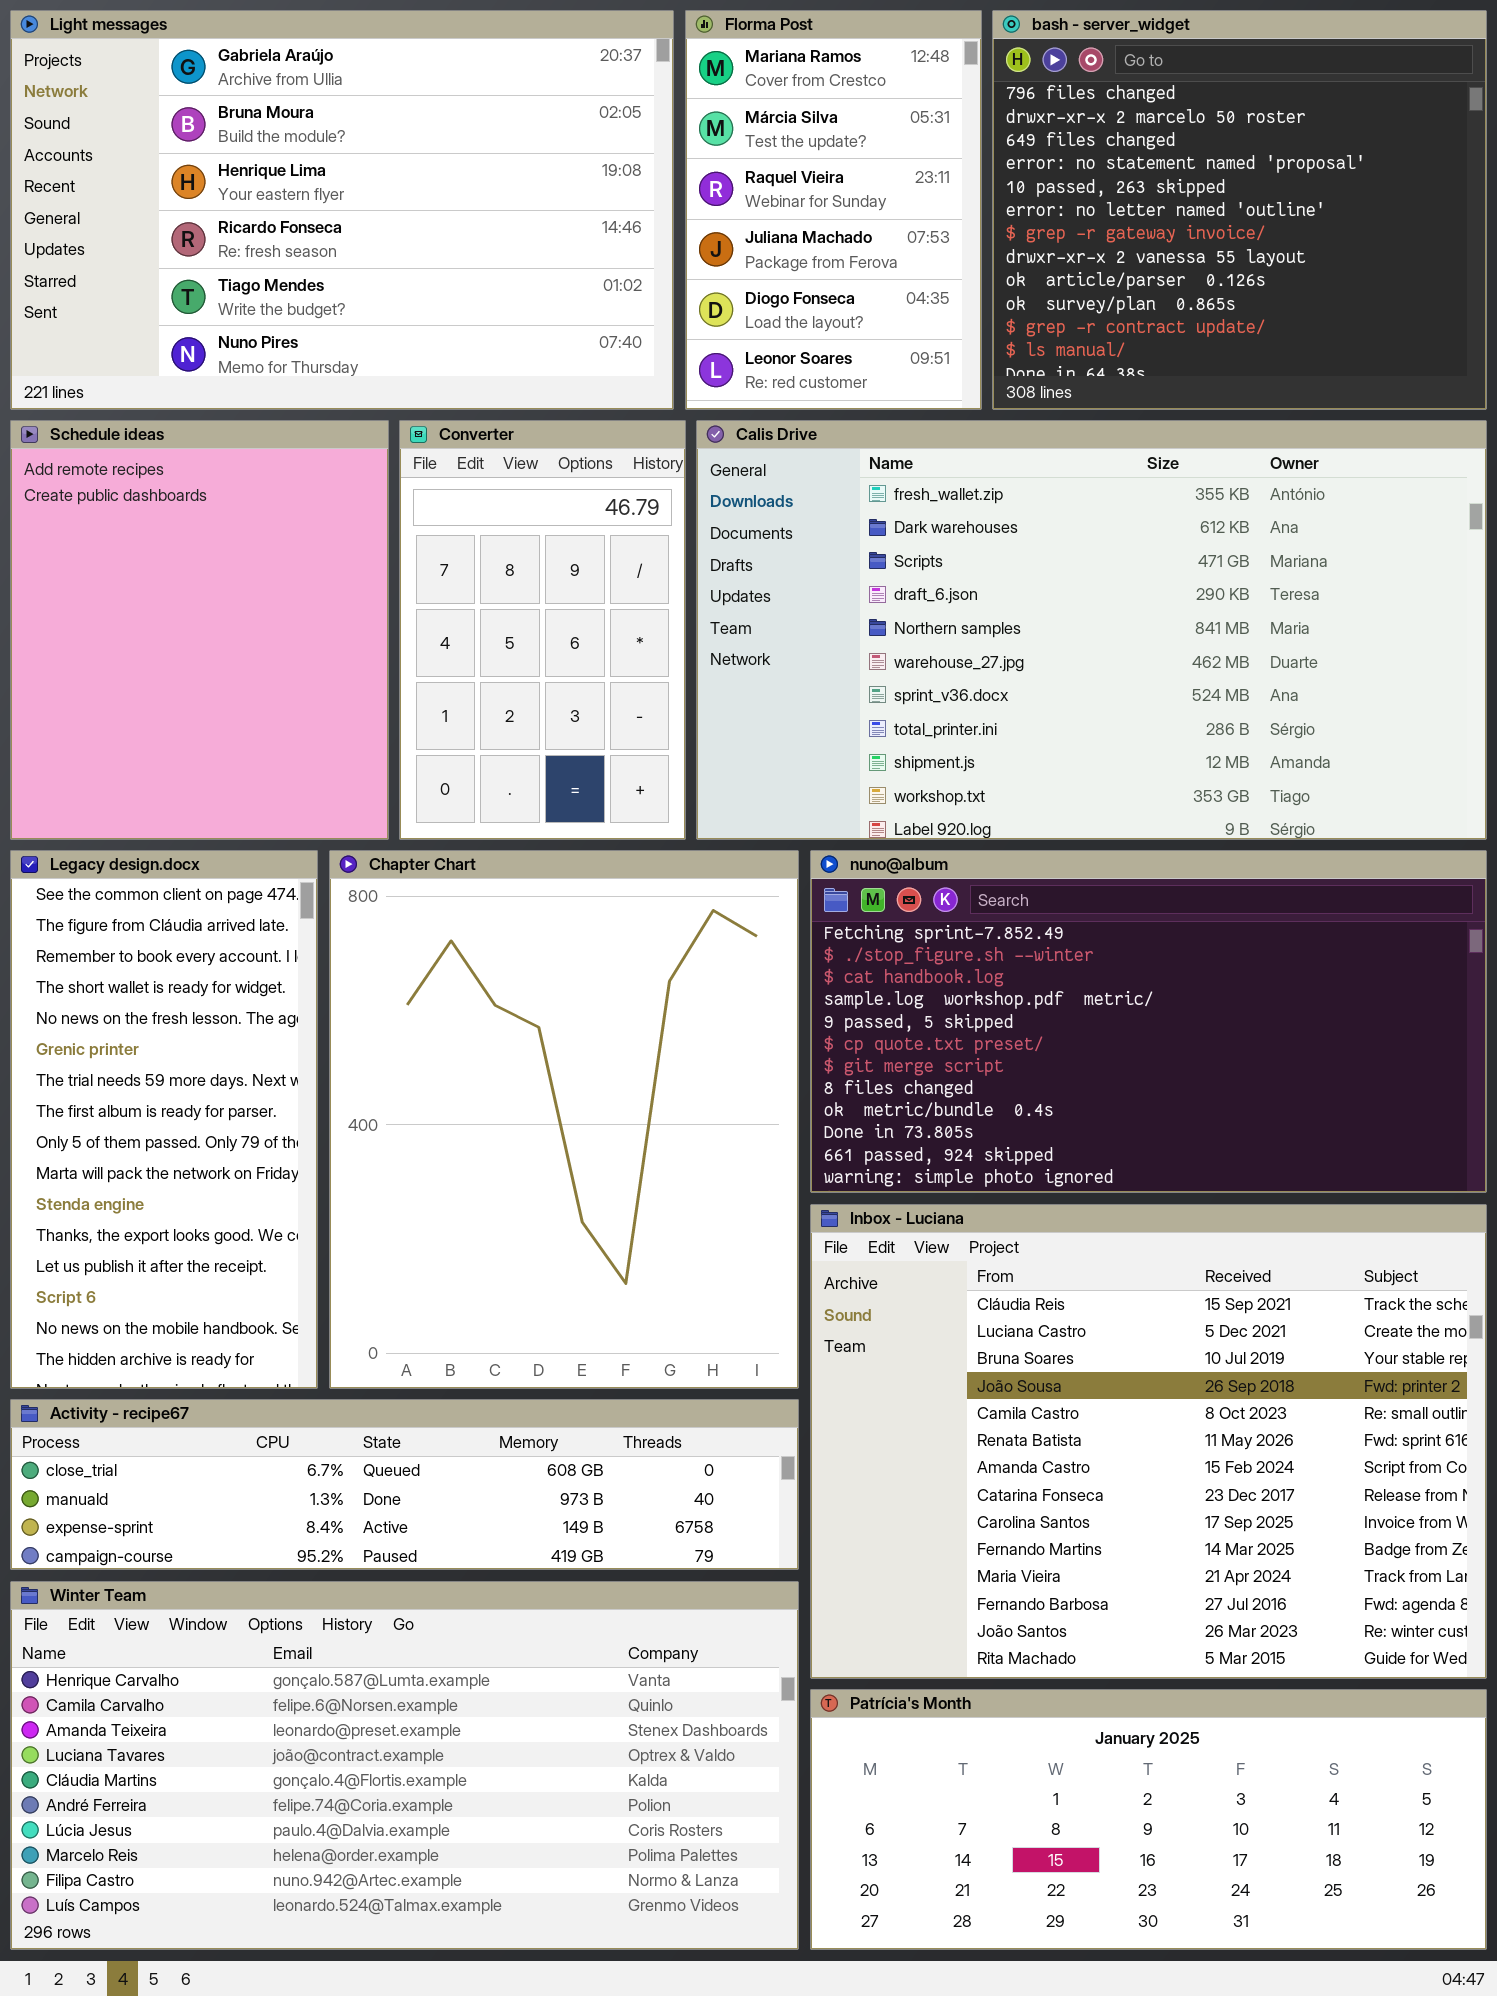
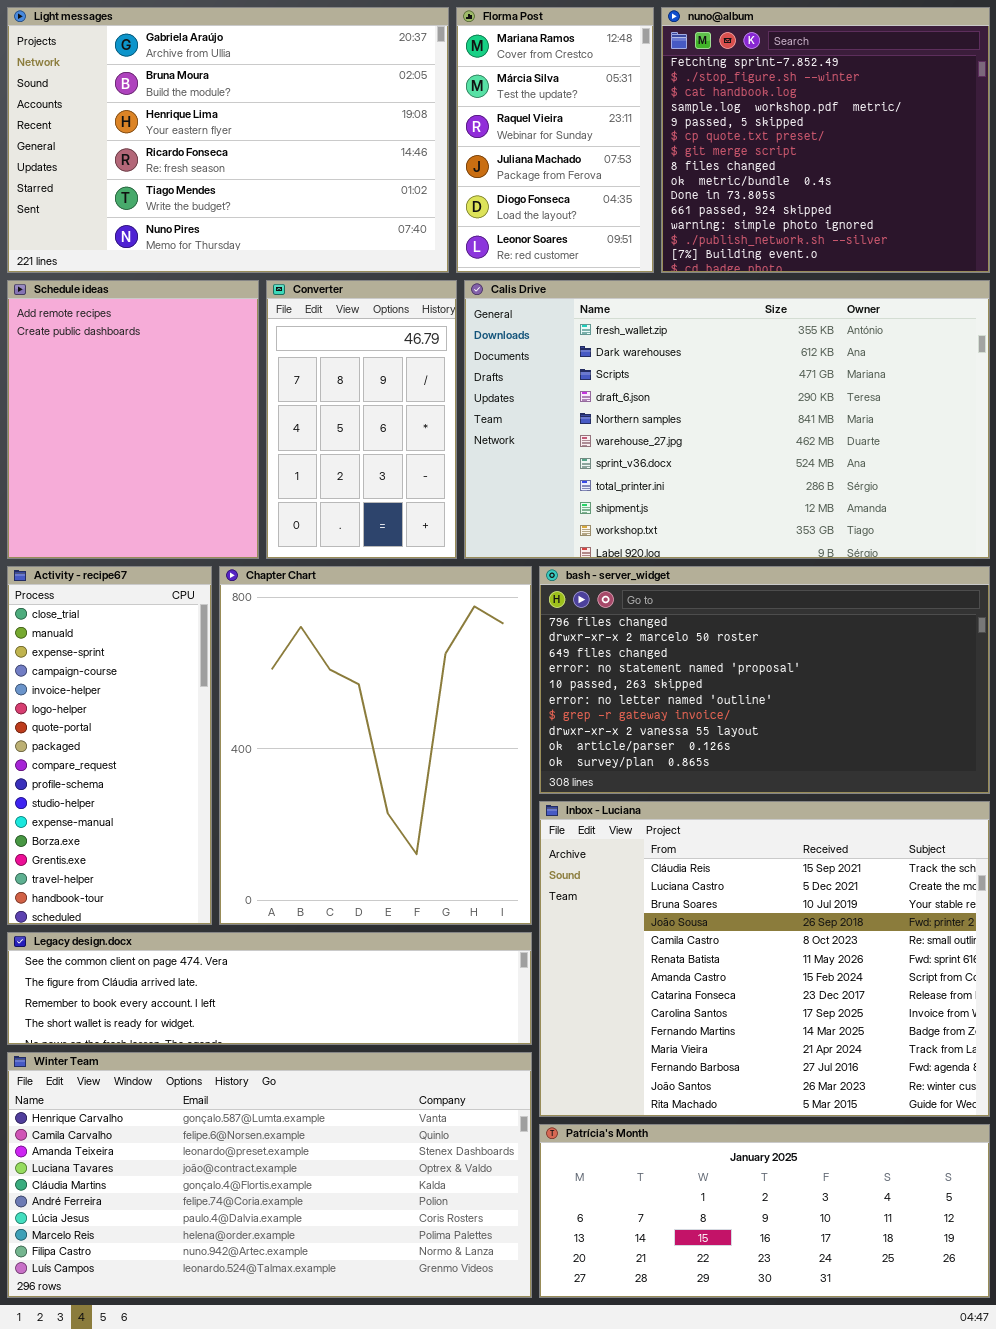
bash - server_widget: [992,10,1487,410] -> [539,566,990,794], moved, resized
Legacy design.docx: [10,850,318,1389] -> [7,932,532,1045], moved, resized
nuno@album: [810,850,1487,1193] -> [661,7,990,273], moved, resized
Activity - recipe67: [10,1399,799,1570] -> [7,566,212,925], moved, resized

